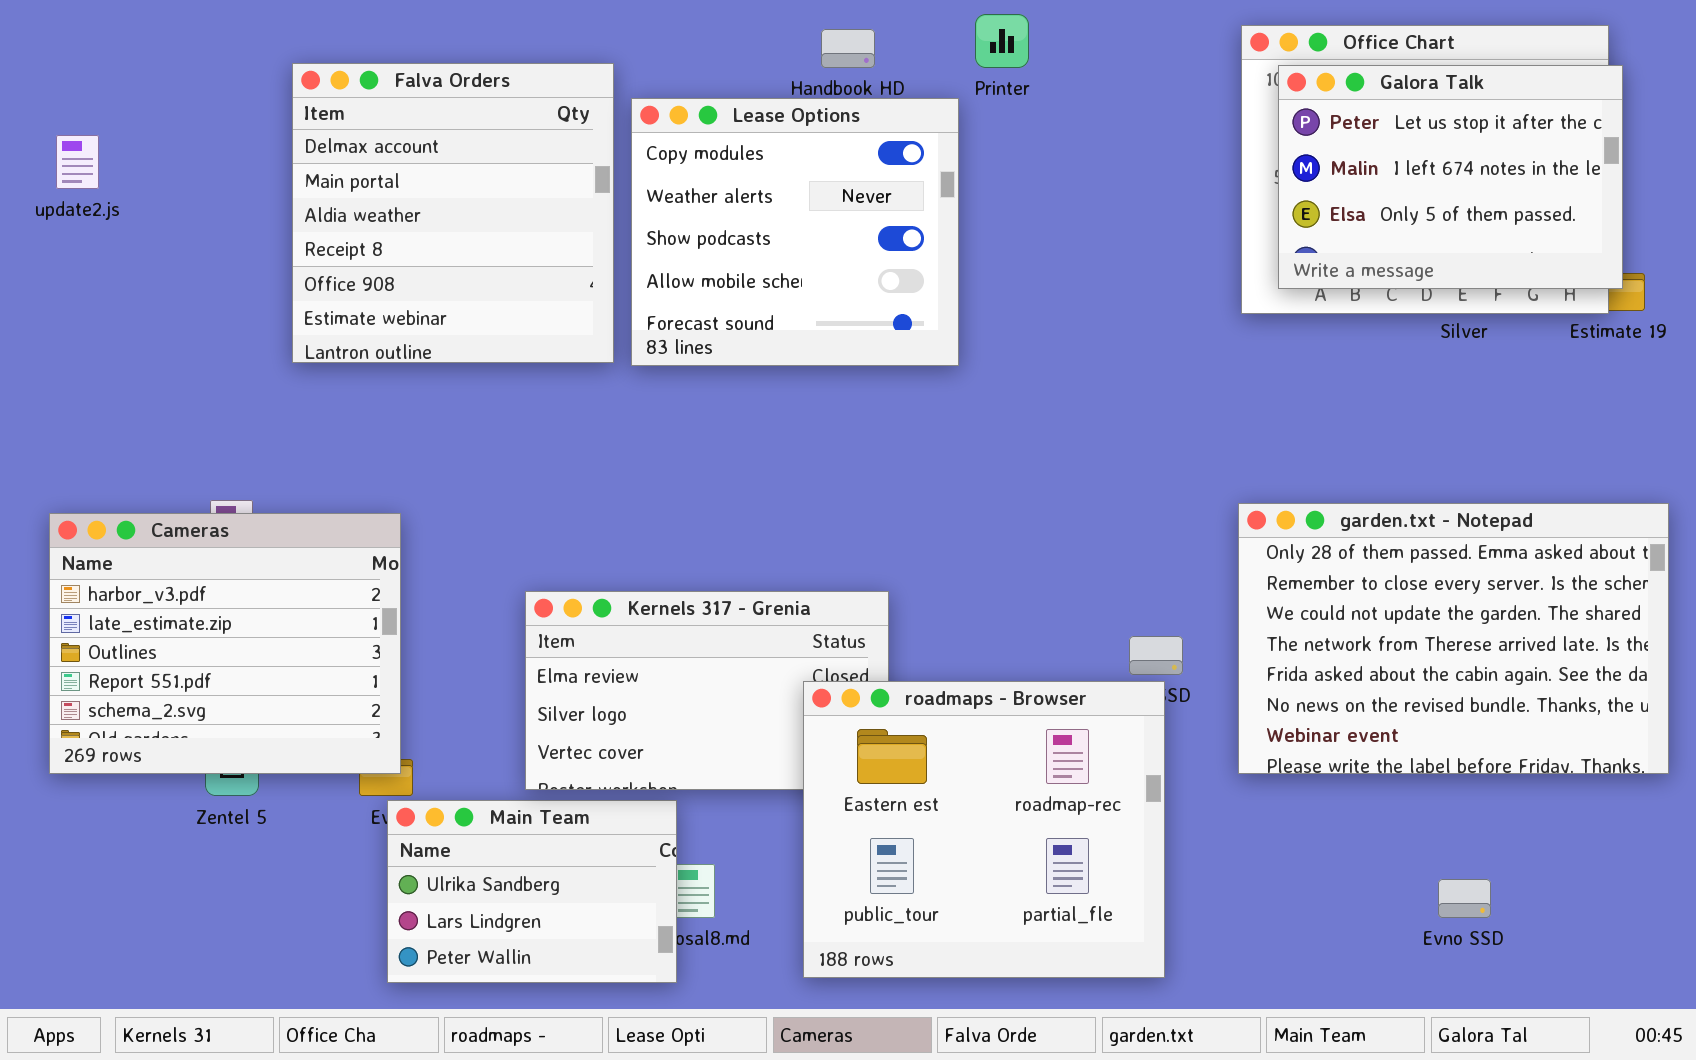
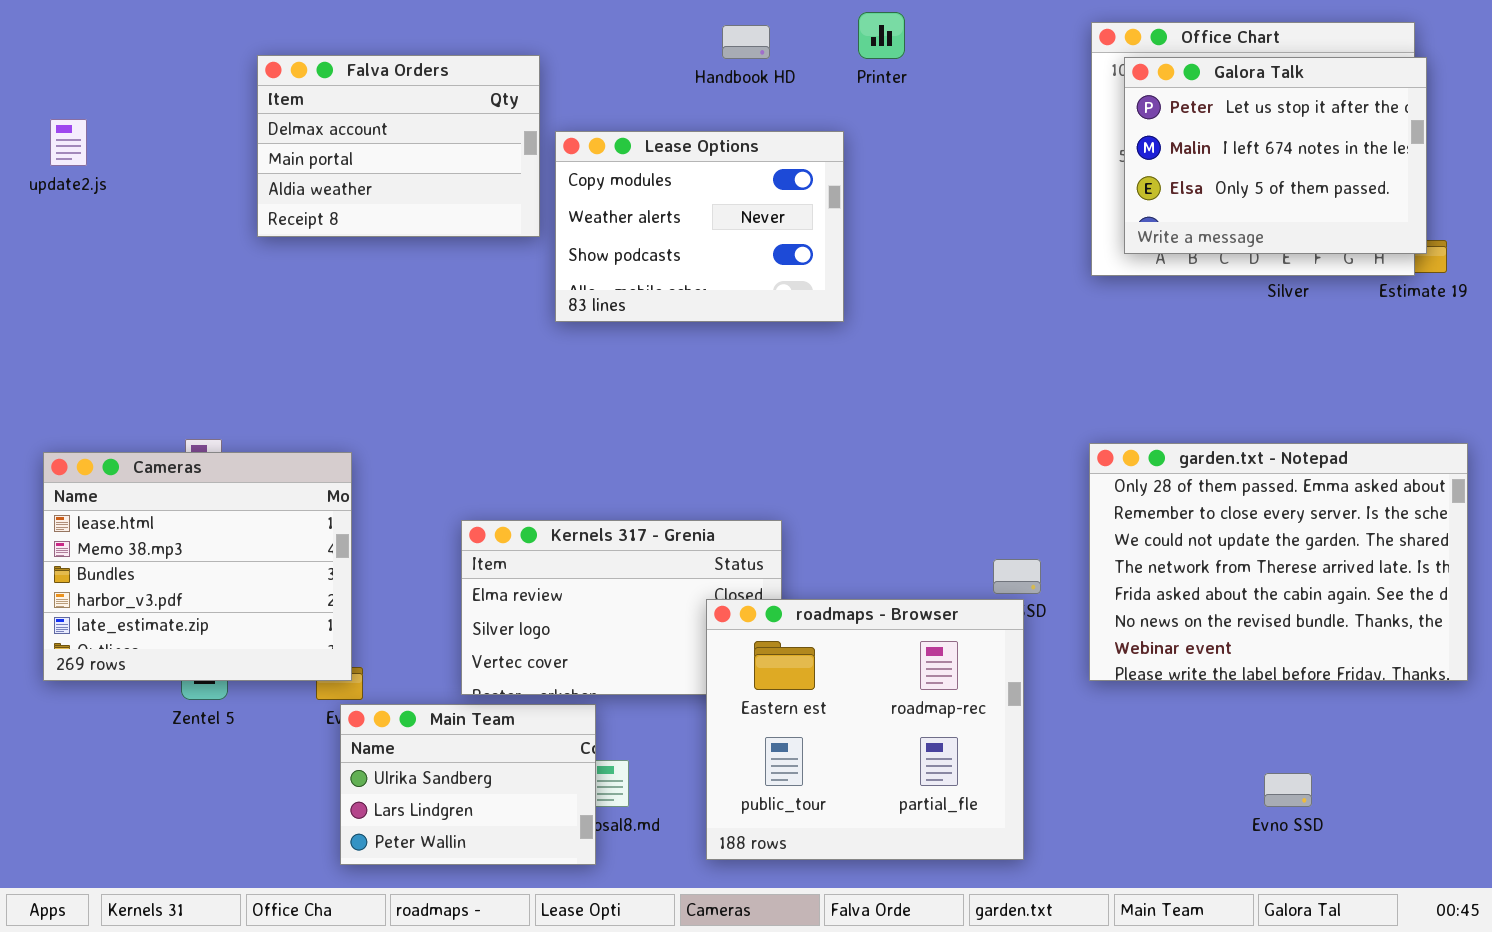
Falva Orders: [292,63,614,363] -> [257,55,540,237], resized
Lease Options: [631,98,959,366] -> [555,131,844,322], resized
Cameras: [49,513,401,774] -> [43,452,352,681], scrolled up 3 rows

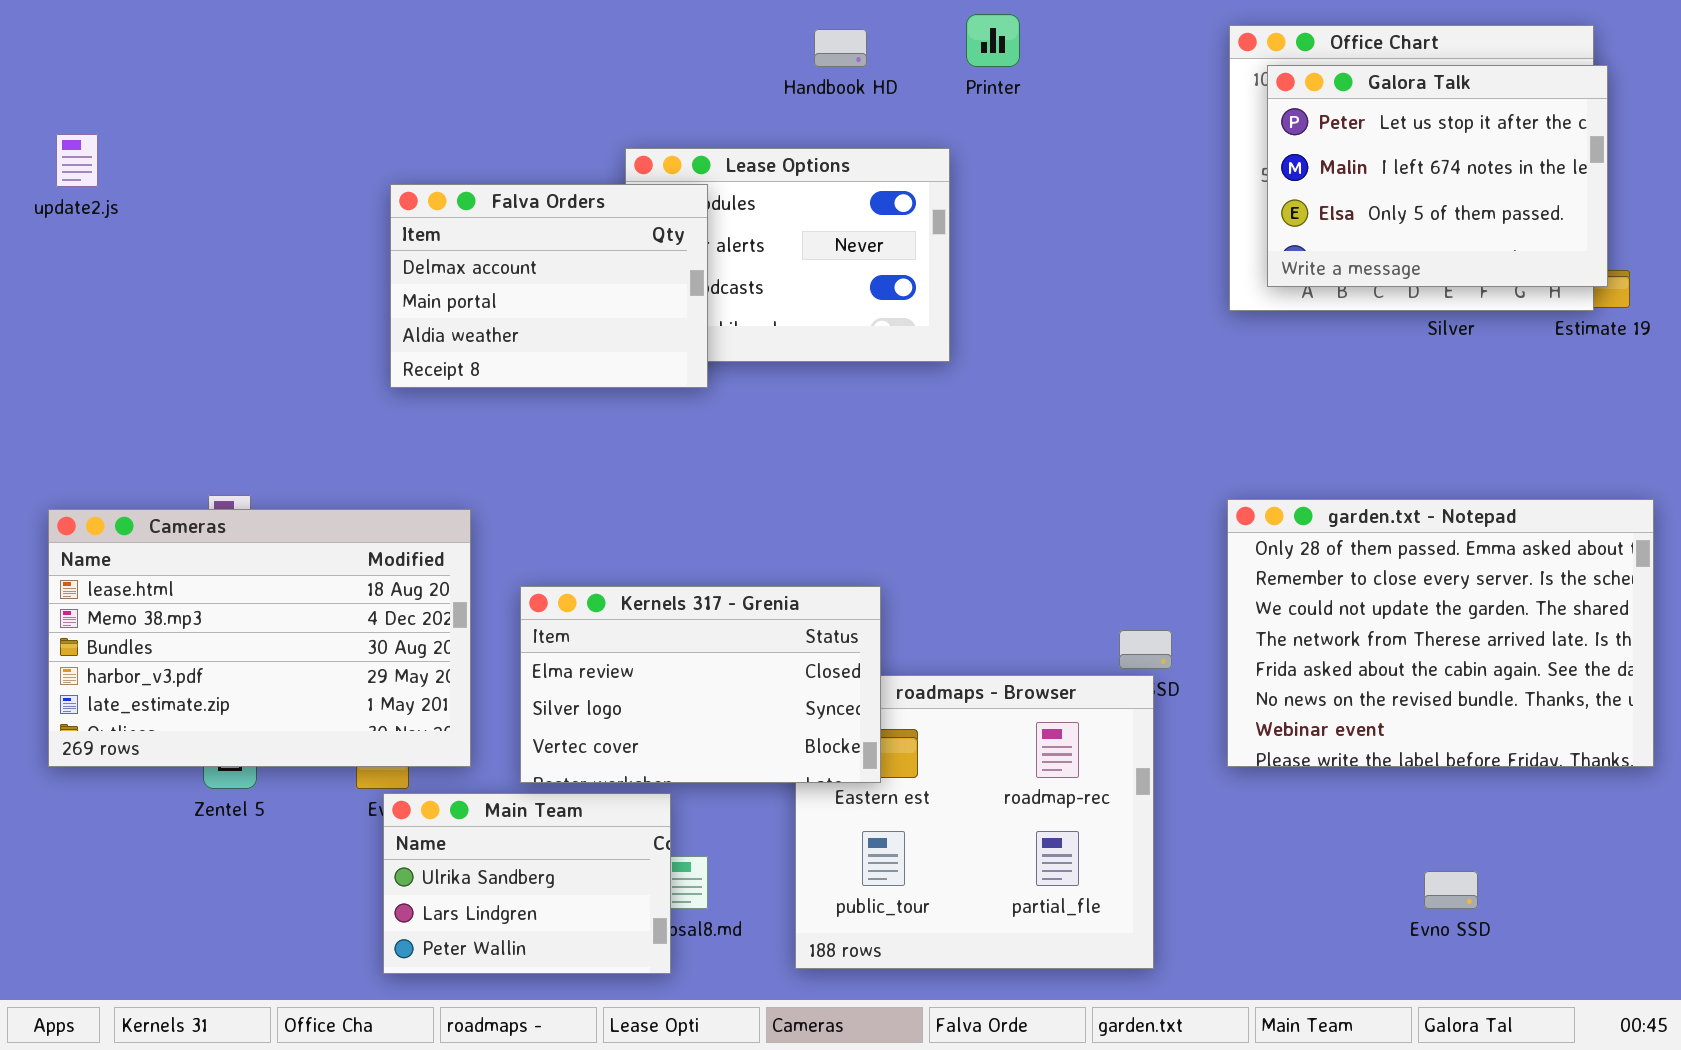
Falva Orders: [257,55,540,237] -> [390,184,708,388], moved
Cameras: [43,452,352,681] -> [48,509,471,767], resized
Kernels 317 - Grenia: [461,520,782,695] -> [520,586,881,783], raised

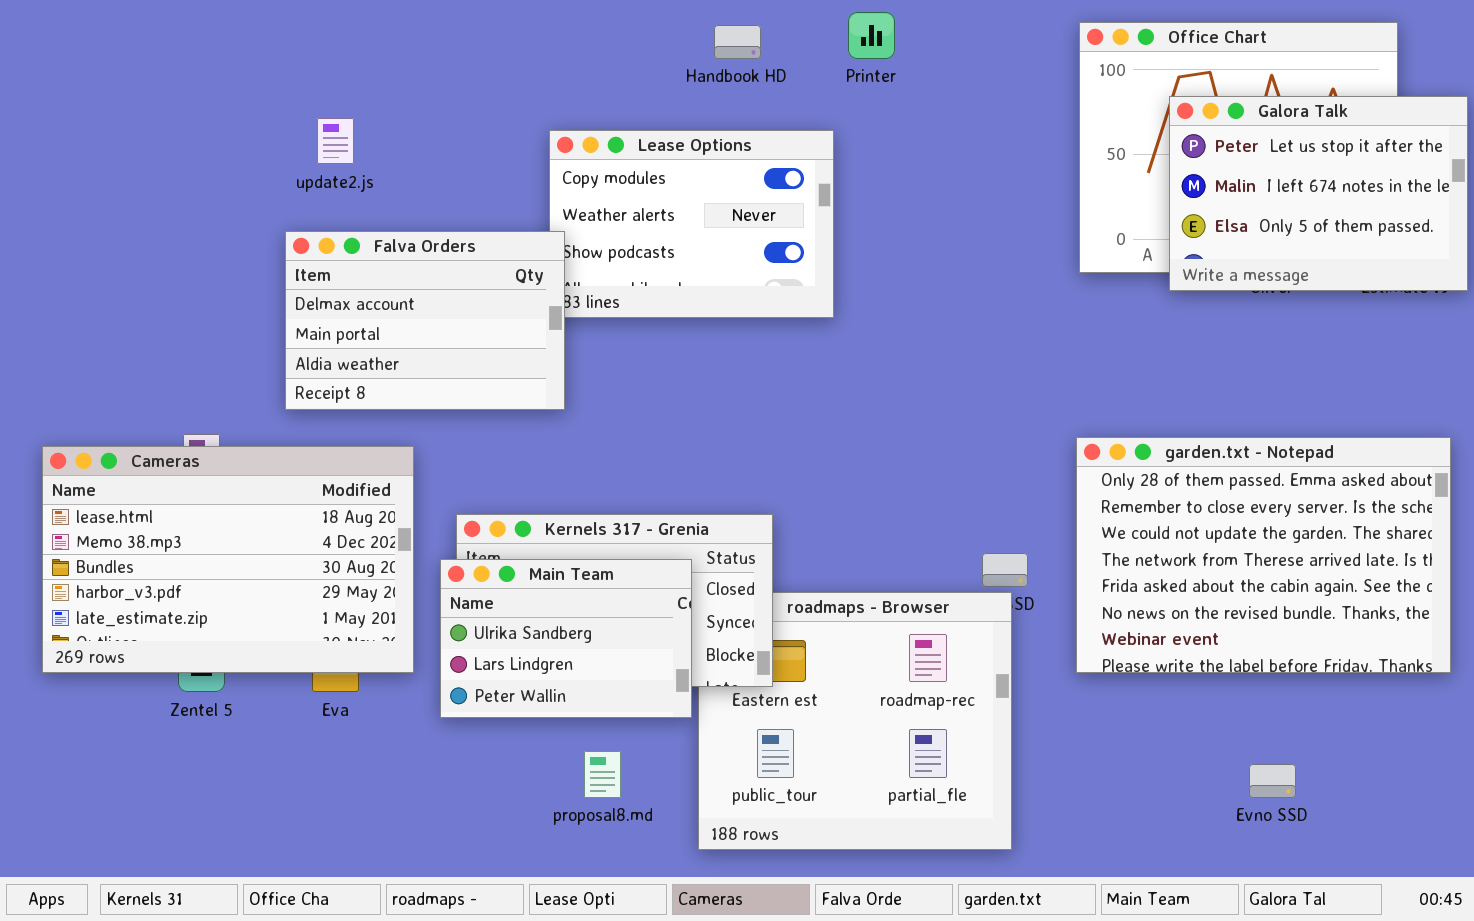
Galora Talk: [1267,65,1608,287] -> [1169,96,1468,291], moved
update2.js: [56,134,98,187] -> [317,118,354,164], moved
Falva Orders: [390,184,708,388] -> [285,231,565,410], moved
Main Team: [383,793,671,974] -> [440,559,692,718], moved

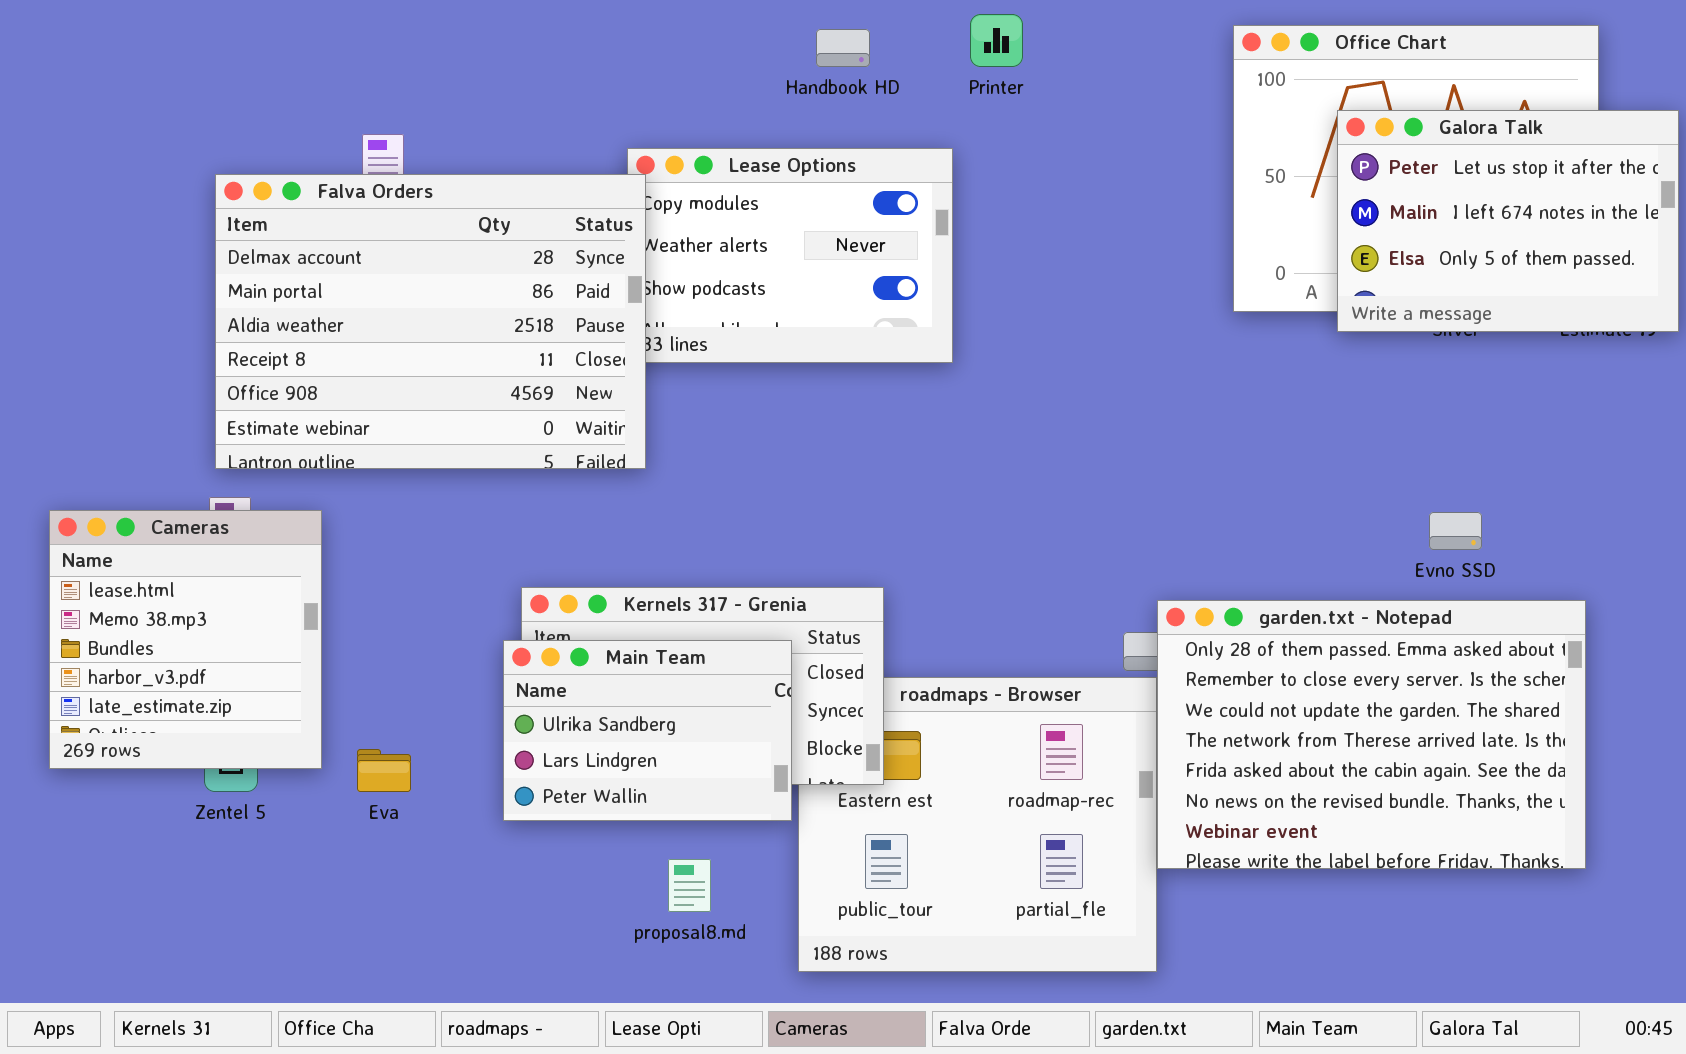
Falva Orders: [285,231,565,410] -> [215,174,646,469], resized
garden.txt - Notepad: [1076,437,1451,673] -> [1157,600,1586,869], moved
Cameras: [42,446,414,673] -> [49,510,322,769], resized
Evno SSD: [1249,764,1296,798] -> [1429,512,1482,550], moved

